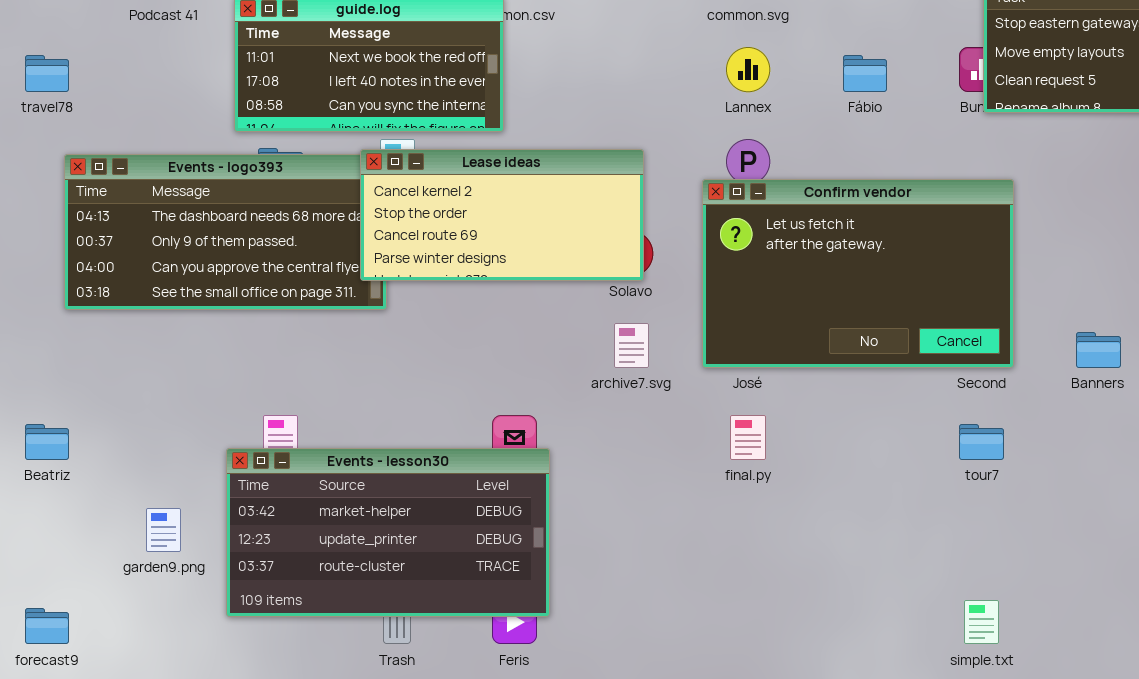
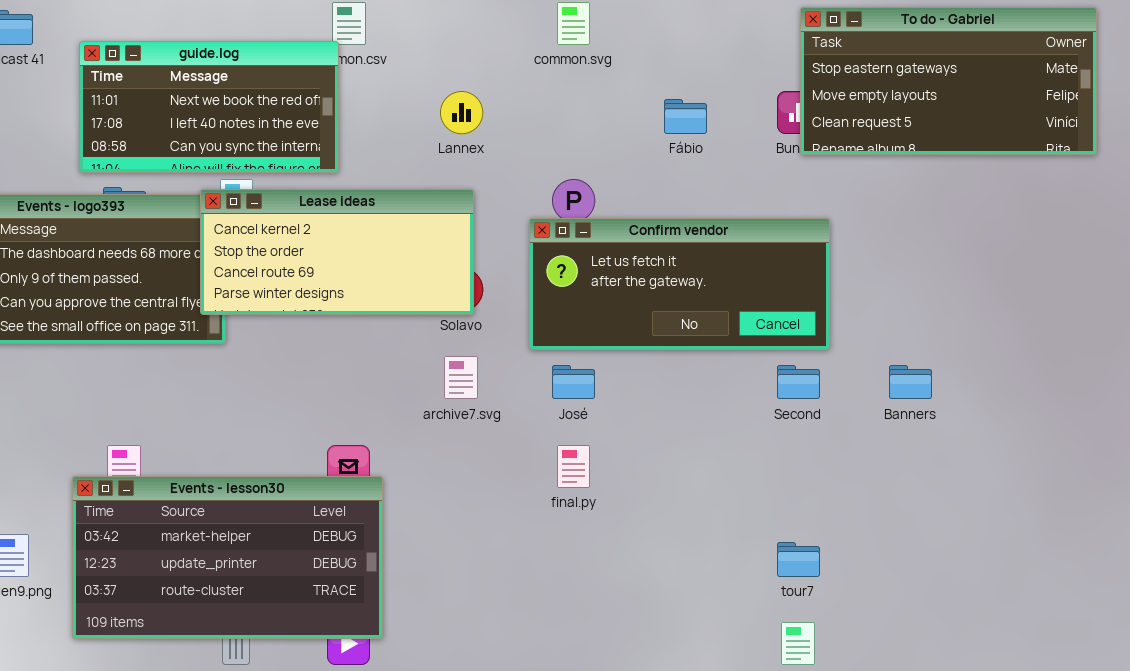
Lannex: [726,47,770,92] -> [440,91,483,134], moved
Confirm vendor: [702,179,1014,368] -> [529,218,830,350], resized
tour7: [959,424,1004,460] -> [777,542,820,577], moved

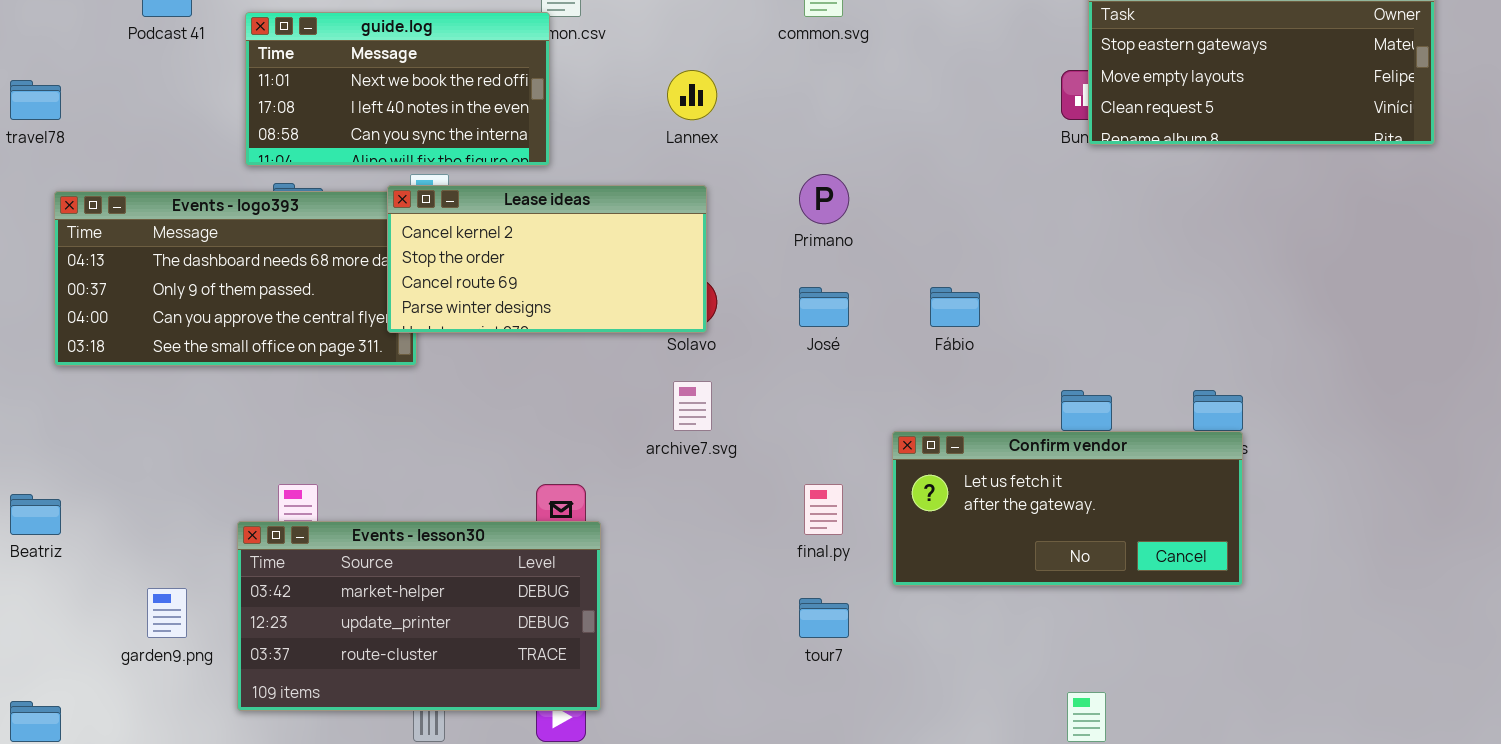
Fábio: [664,99,707,134] -> [930,287,980,327], moved
Confirm vendor: [529,218,830,350] -> [892,431,1243,586], moved
José: [552,365,595,399] -> [799,287,849,327], moved
tour7: [777,542,820,577] -> [799,598,849,638], moved

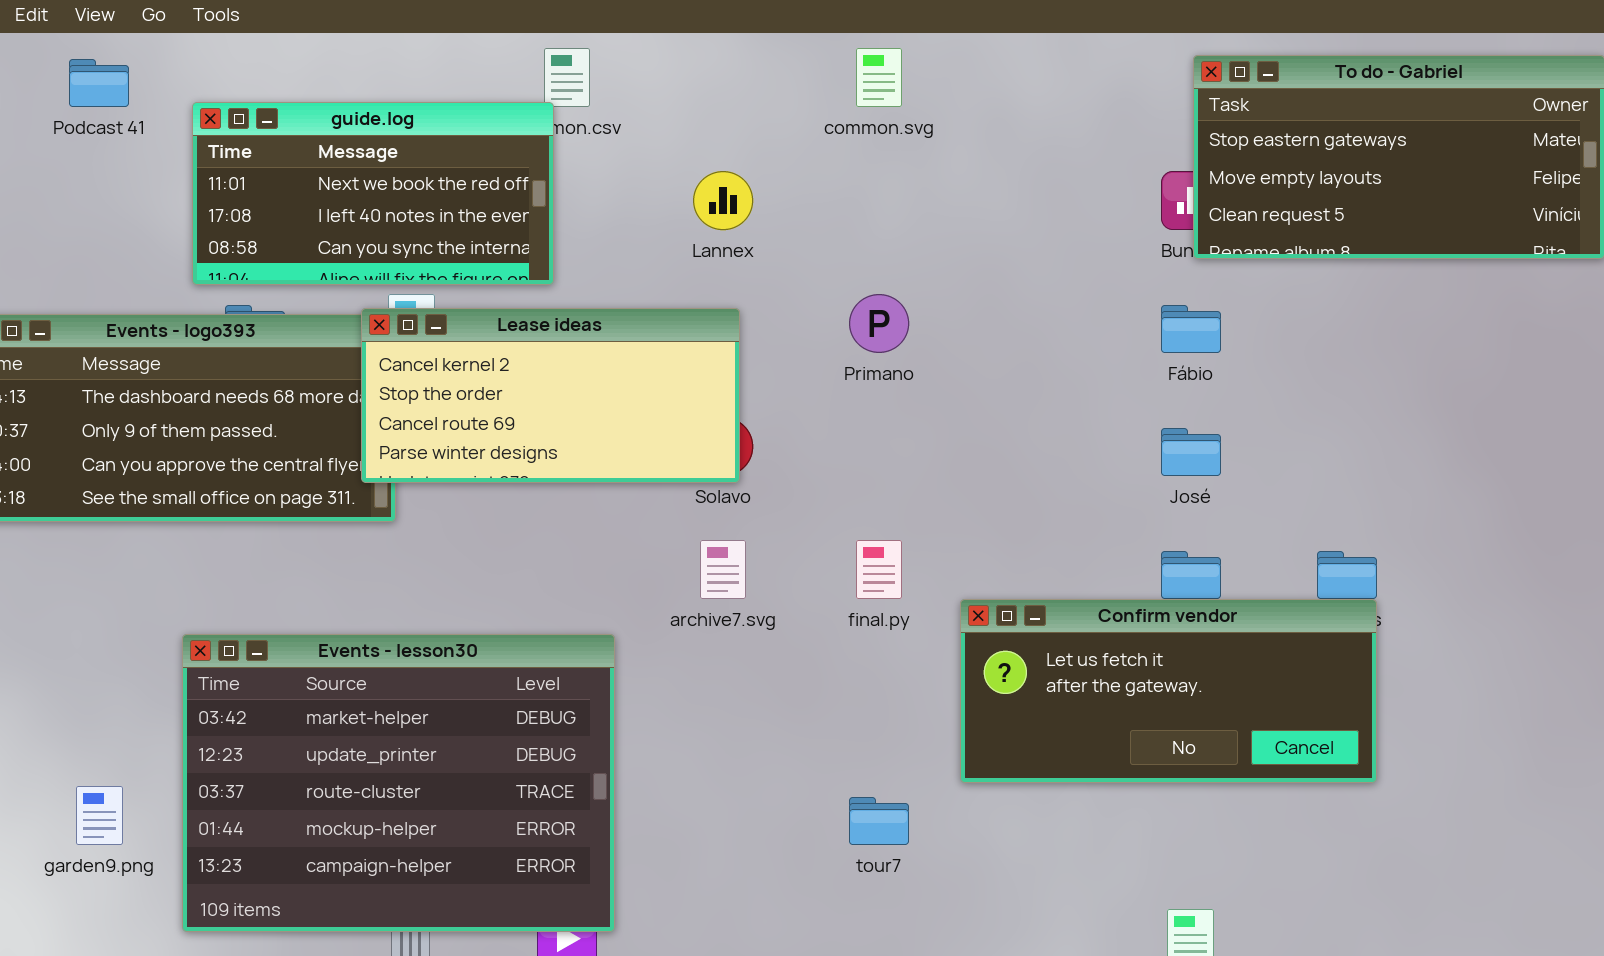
José: [799,287,849,327] -> [1161,428,1221,476], moved
Fábio: [930,287,980,327] -> [1161,305,1221,353], moved
final.py: [804,484,843,535] -> [856,540,902,599], moved
Events - lesson30: [237,521,601,711] -> [182,634,615,932], resized

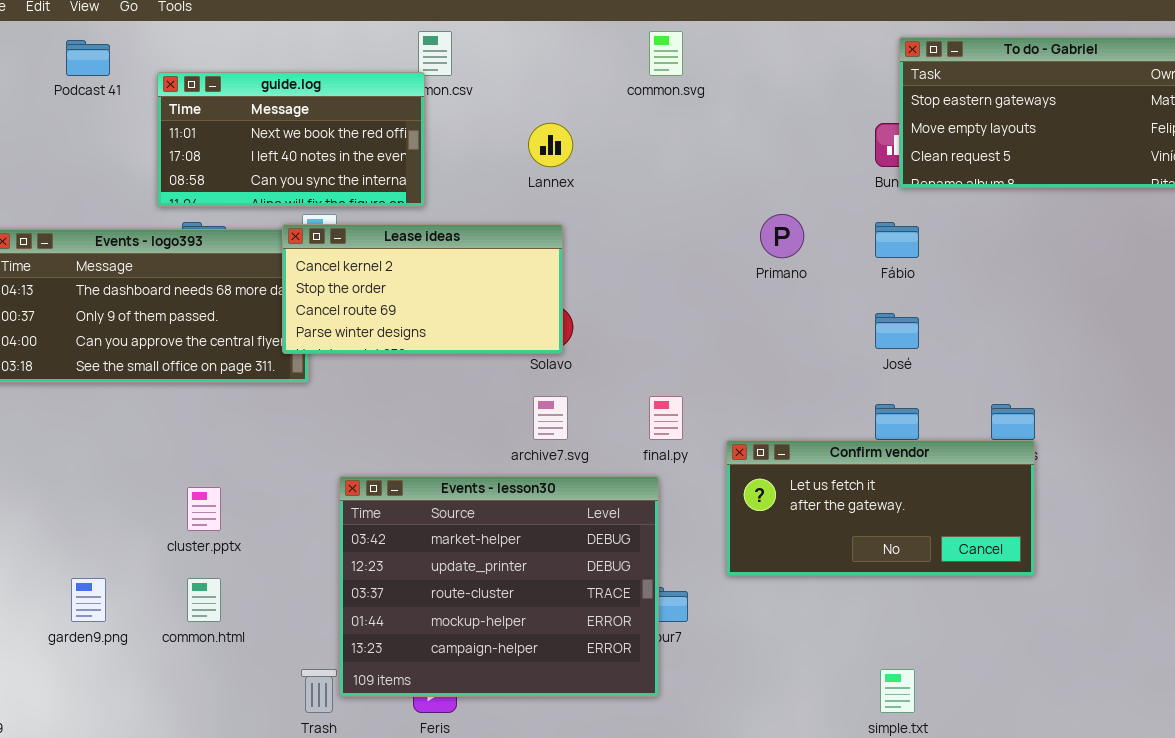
Primano: [849,294,909,353] -> [760,214,804,258], moved
Events - lesson30: [182,634,615,932] -> [339,476,659,697], moved

